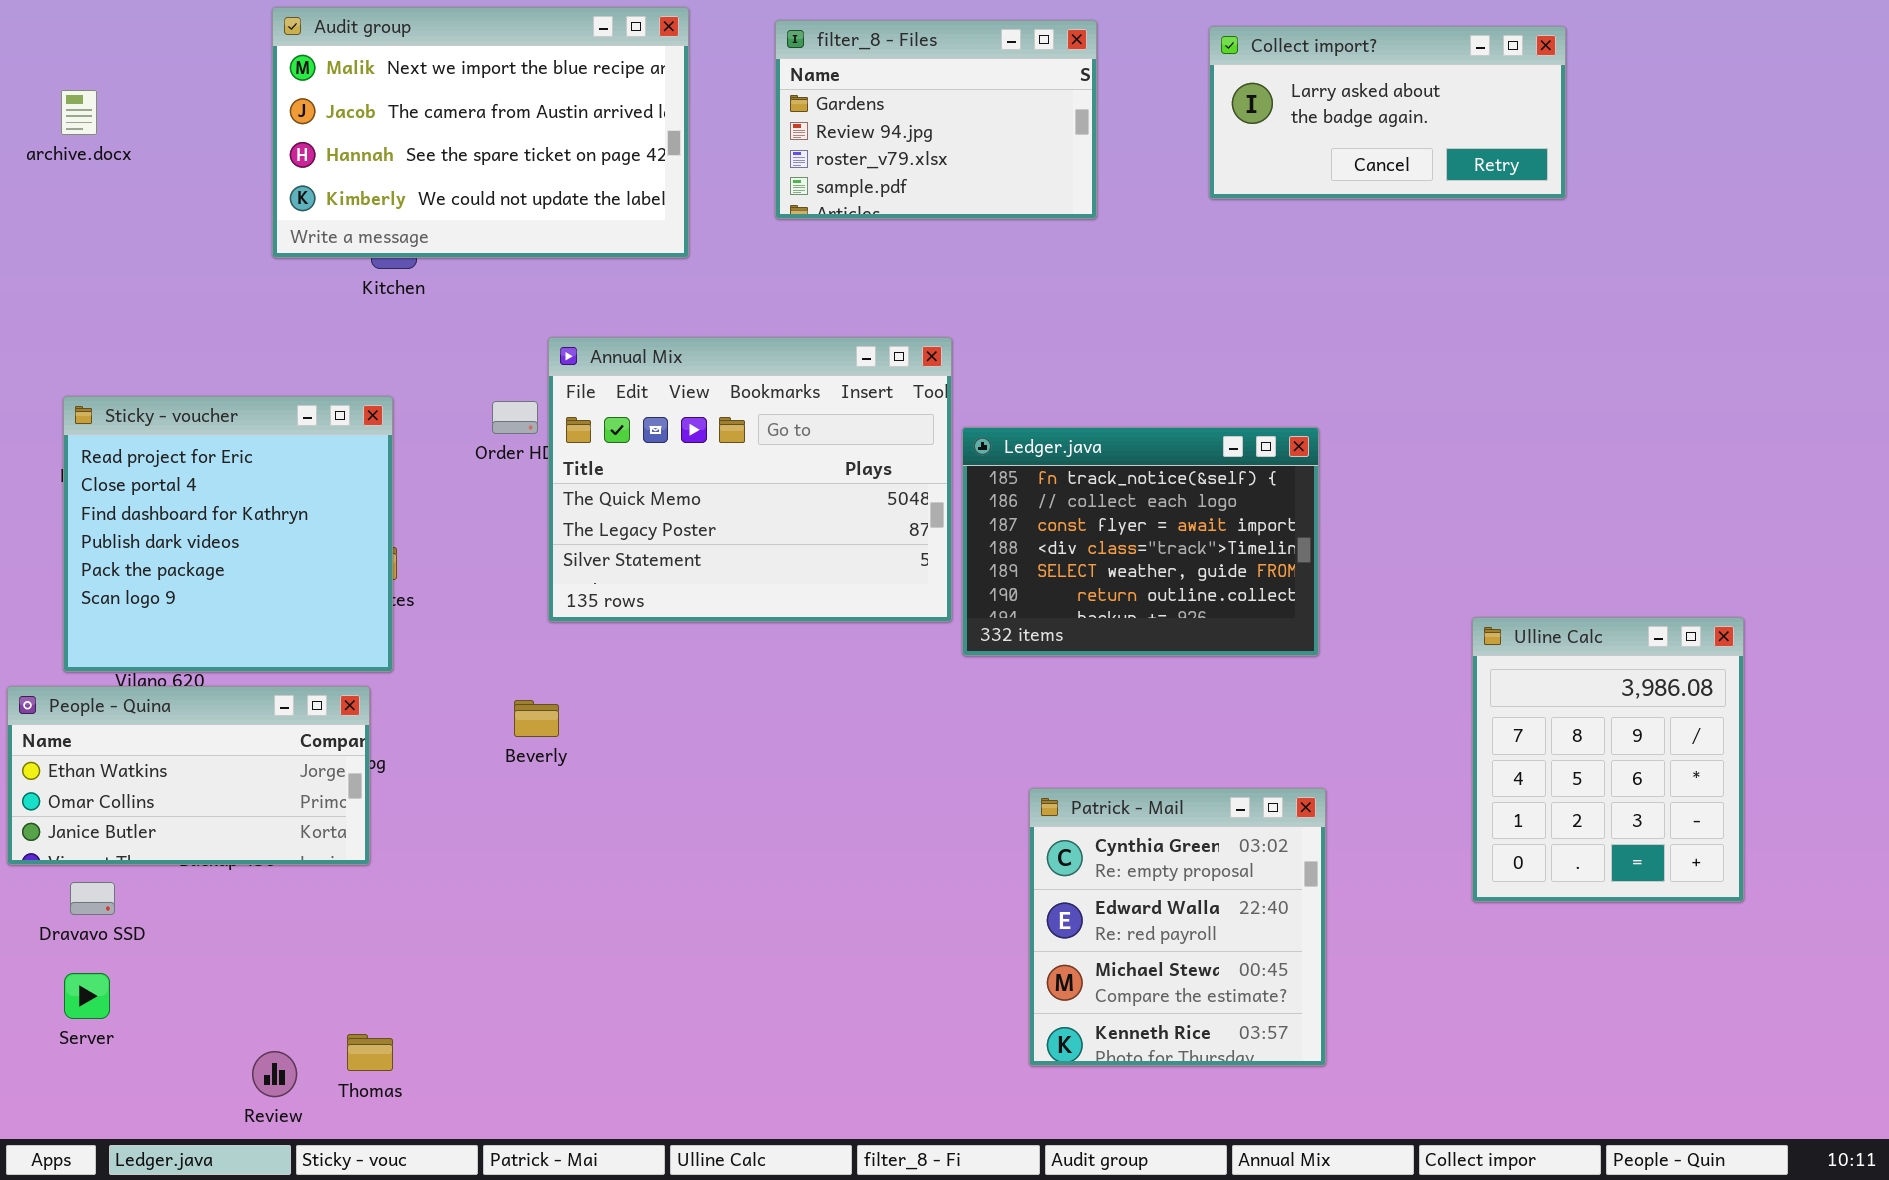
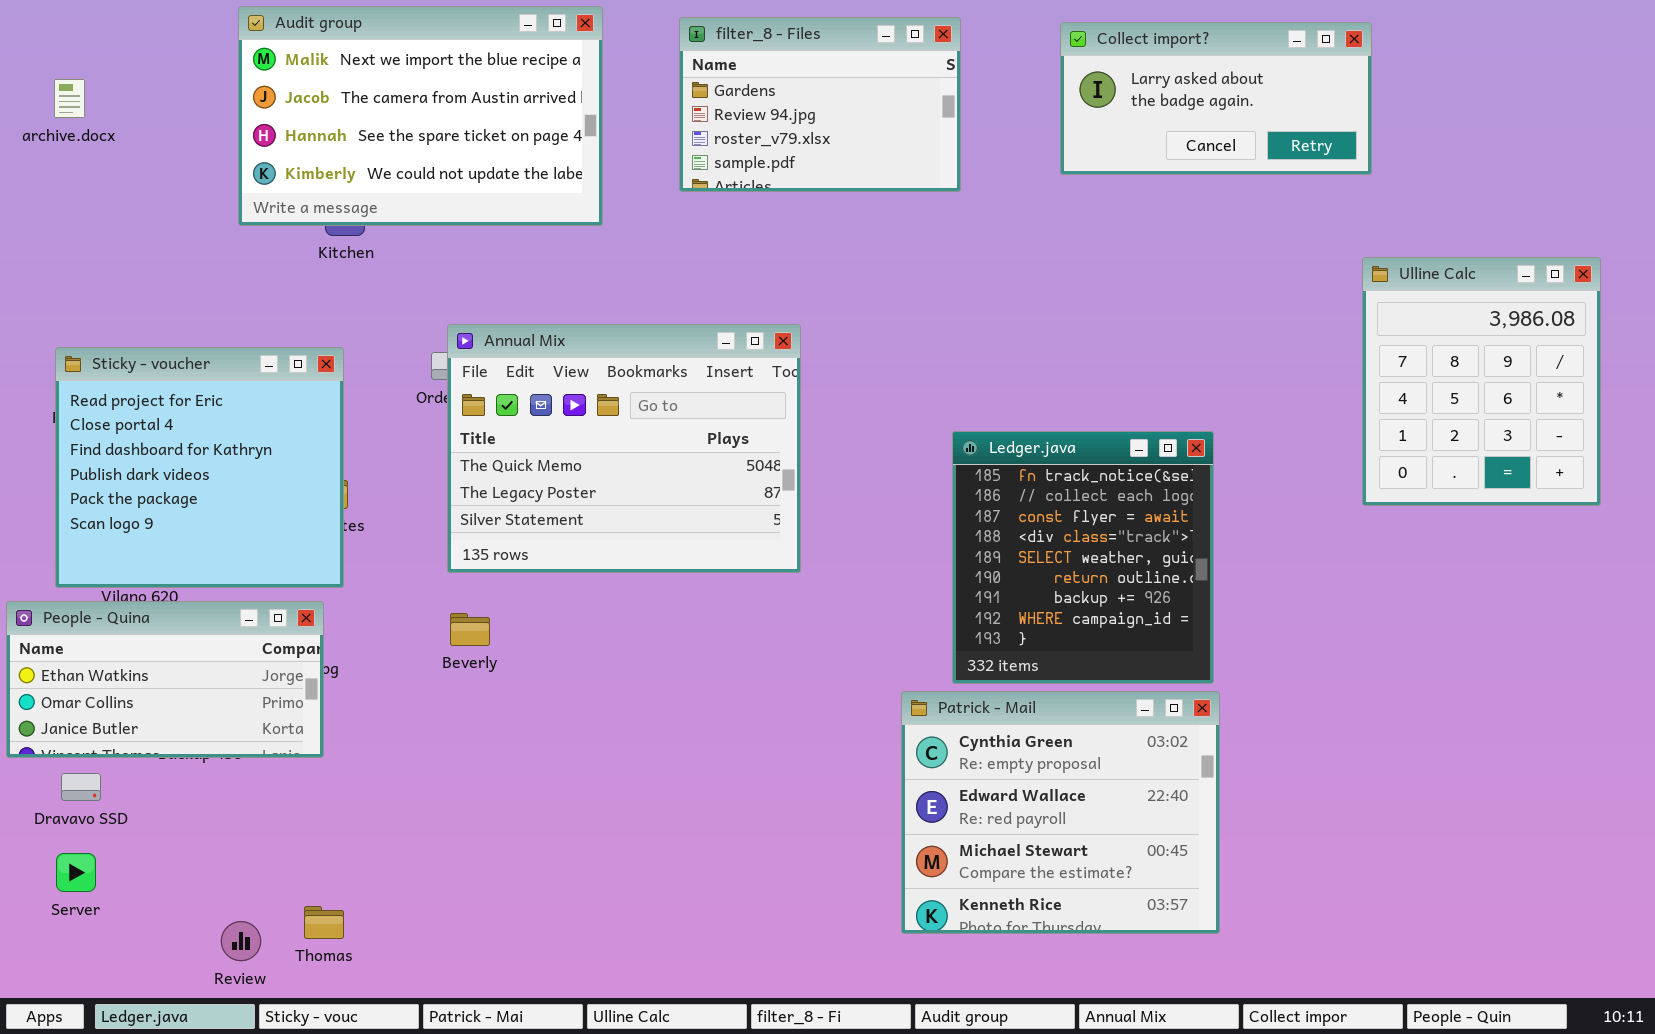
Annual Mix: [548,337,952,622] -> [447,324,801,573], moved
Ledger.java: [962,427,1319,656] -> [952,431,1214,684], moved, resized
Ulline Calc: [1472,617,1744,902] -> [1362,257,1601,506], moved
Patrick - Mail: [1029,788,1326,1066] -> [901,691,1220,934], resized

